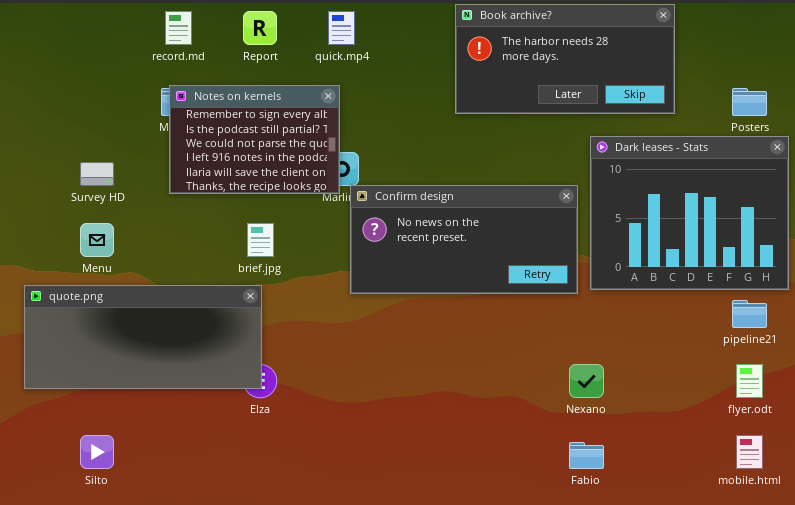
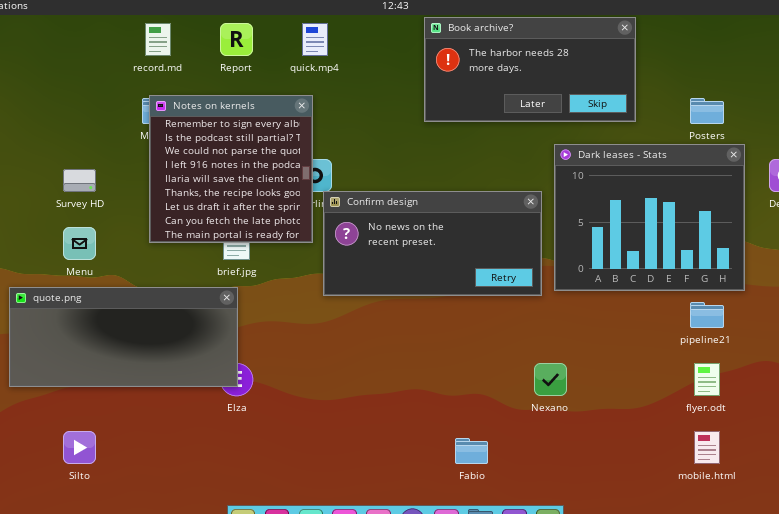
Notes on kernels: [169,85,340,194] -> [149,95,313,243], resized
Fabio: [569,442,604,469] -> [455,438,488,464], moved

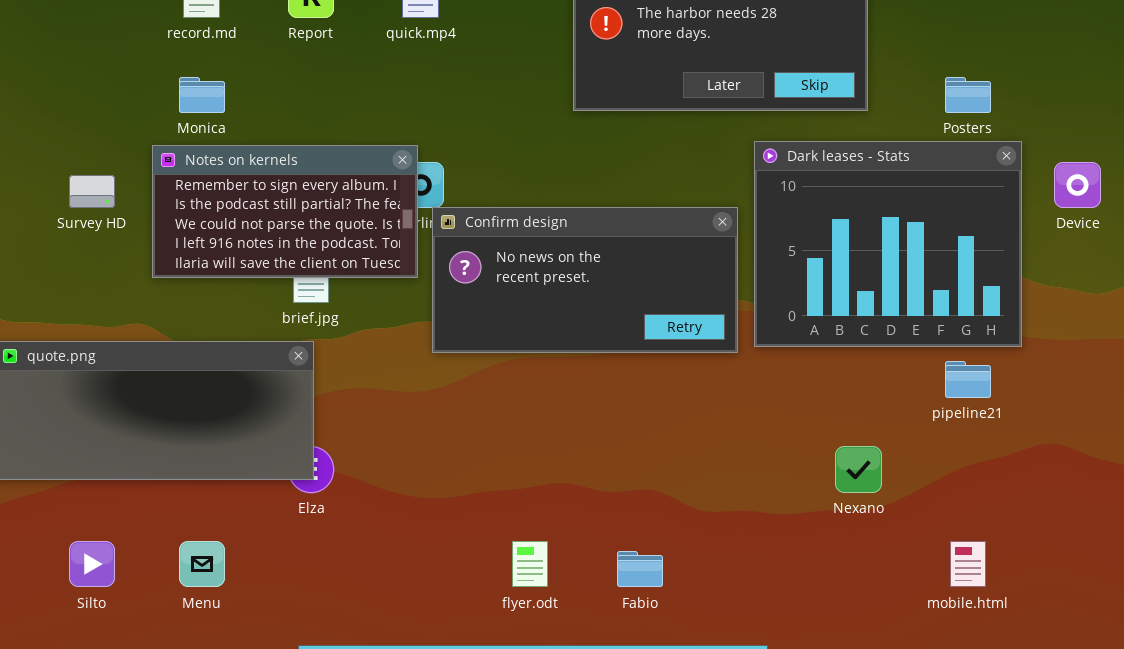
Notes on kernels: [149,95,313,243] -> [152,145,418,278], resized
Menu: [63,227,96,260] -> [179,541,225,587], moved
Nexano: [534,363,567,396] -> [835,446,882,493], moved
flyer.odt: [694,363,720,396] -> [512,541,548,587], moved

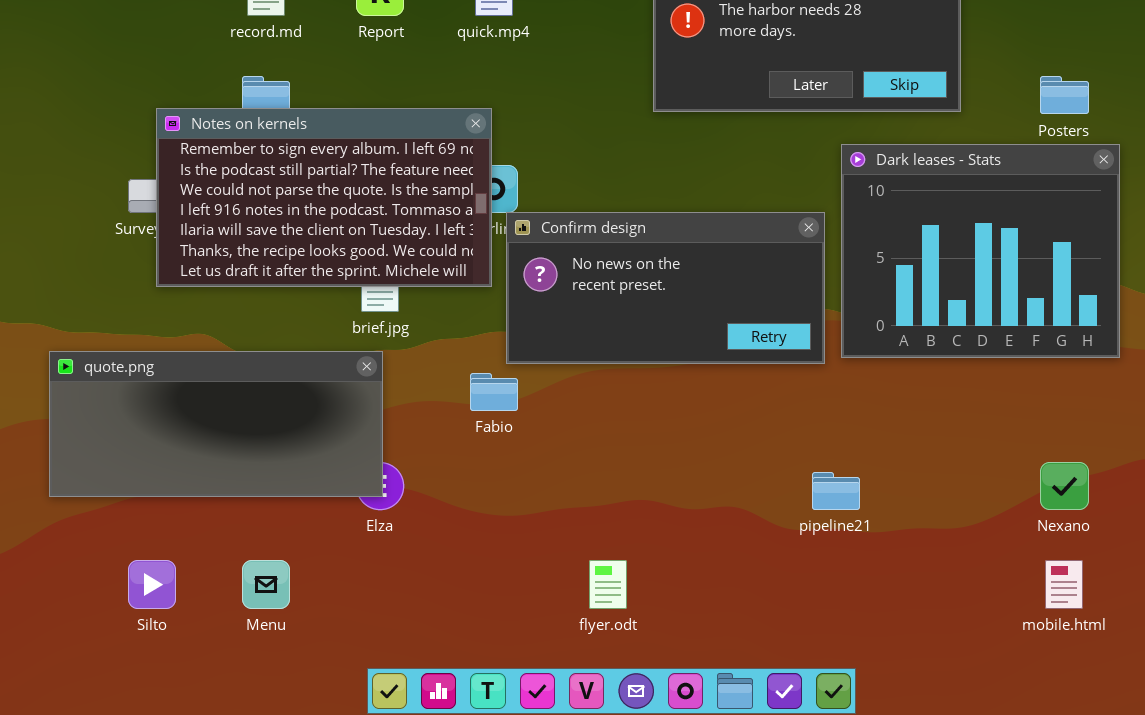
Notes on kernels: [152,145,418,278] -> [156,108,492,287], resized
pipeline21: [945,361,991,398] -> [812,472,860,510], moved
Nexano: [835,446,882,493] -> [1040,462,1089,510], moved
Fabio: [617,551,663,587] -> [470,373,518,411], moved

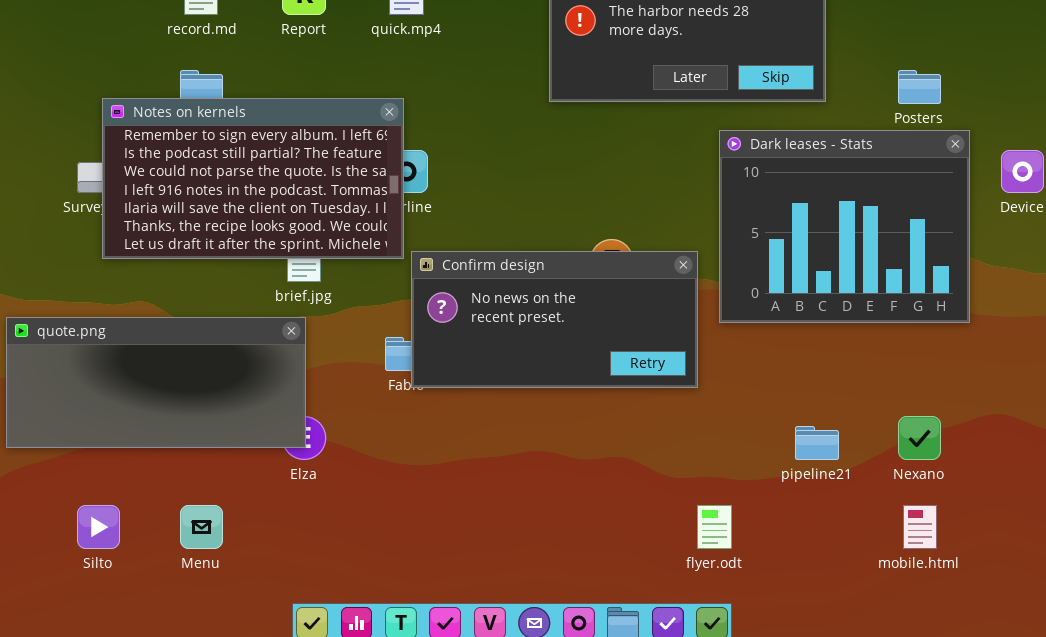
Confirm design: [506,212,825,364] -> [411,251,698,388], moved
pipeline21: [812,472,860,510] -> [795,426,839,460], moved
flyer.odt: [589,560,627,609] -> [697,505,732,549], moved

